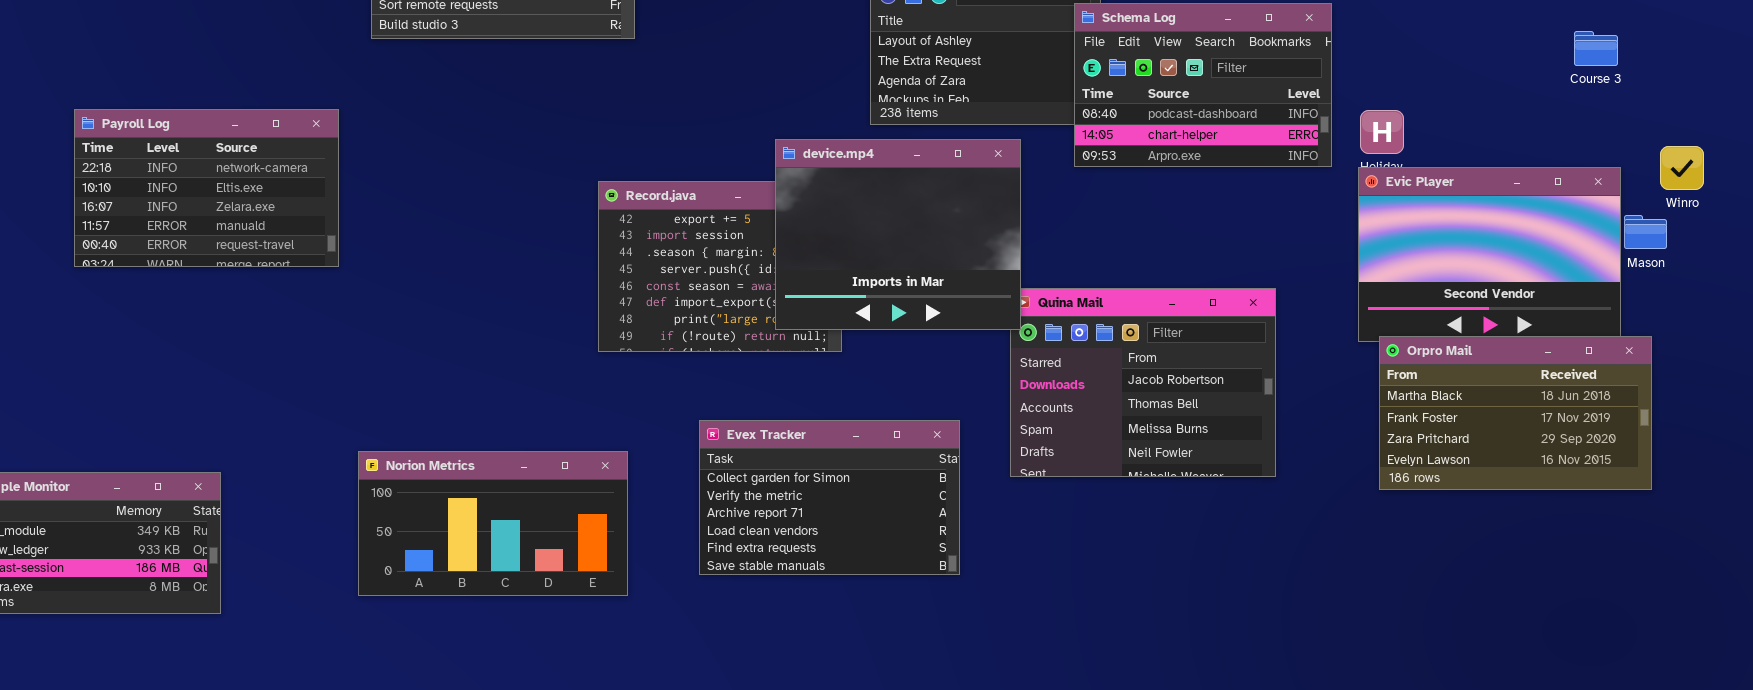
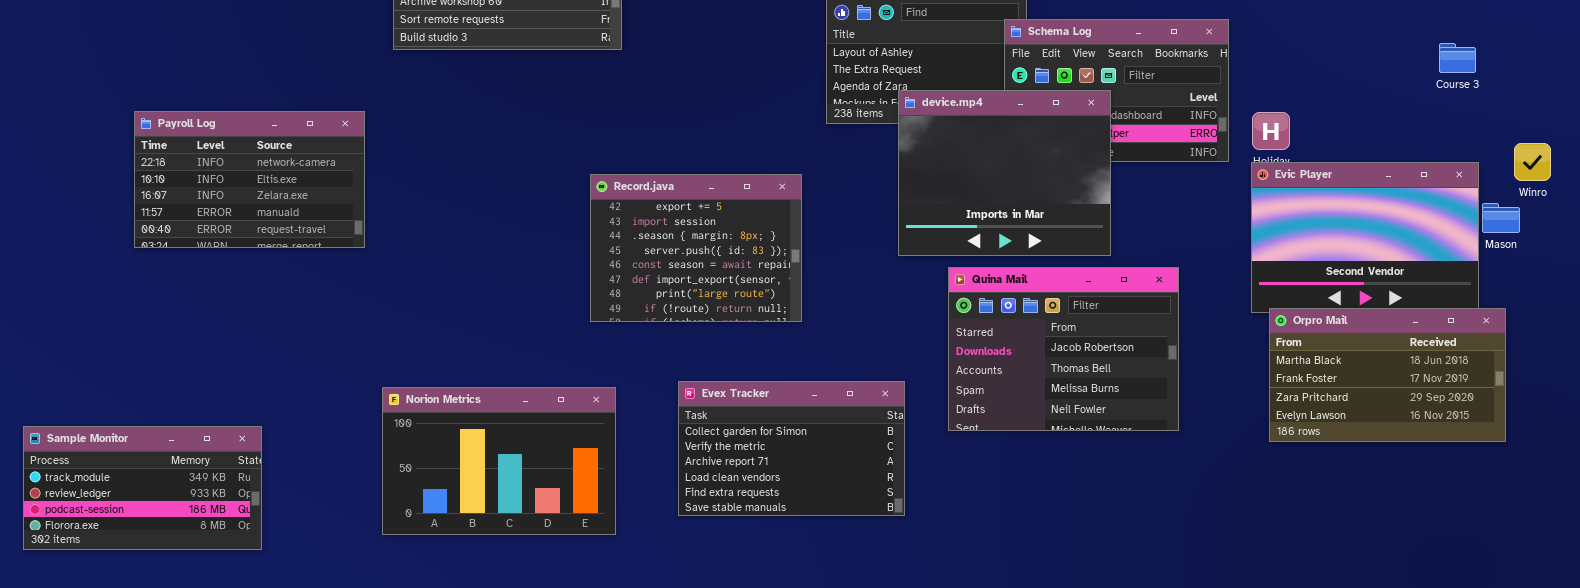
device.mp4: [775,139,1021,330] -> [898,90,1111,256], moved
Norion Metrics: [358,451,628,596] -> [382,387,616,535], resized

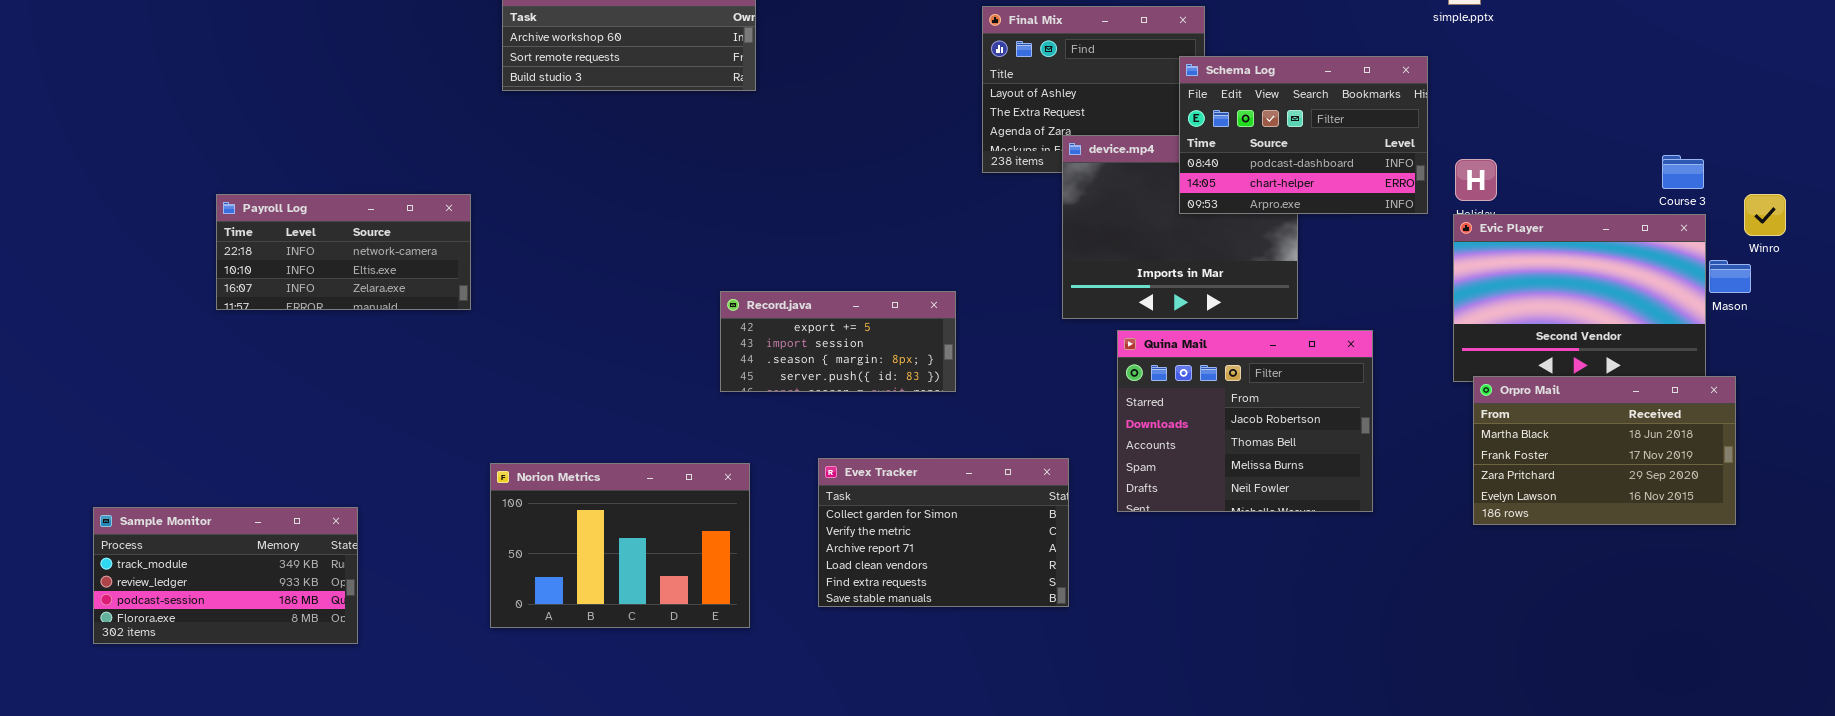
Schema Log: [1004,19,1229,162] -> [1179,56,1428,214], raised
Course 3: [1439,43,1476,73] -> [1662,155,1704,189], moved
Payroll Log: [134,111,365,248] -> [216,194,471,310], resized
Record.java: [590,174,802,322] -> [720,291,956,392], resized

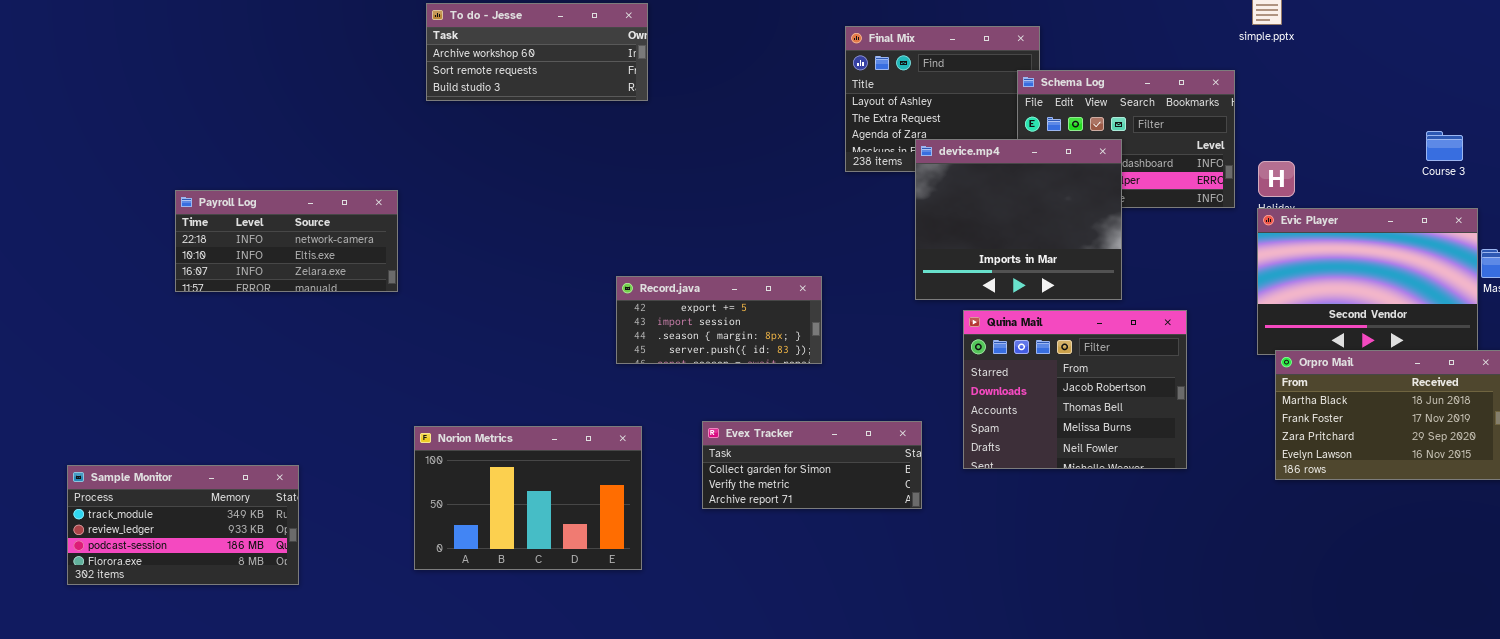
device.mp4: [1062,135,1298,319] -> [915,139,1122,300], raised
Course 3: [1662,155,1704,189] -> [1426,131,1463,161], moved
Evex Tracker: [818,458,1069,607] -> [702,421,922,509], resized

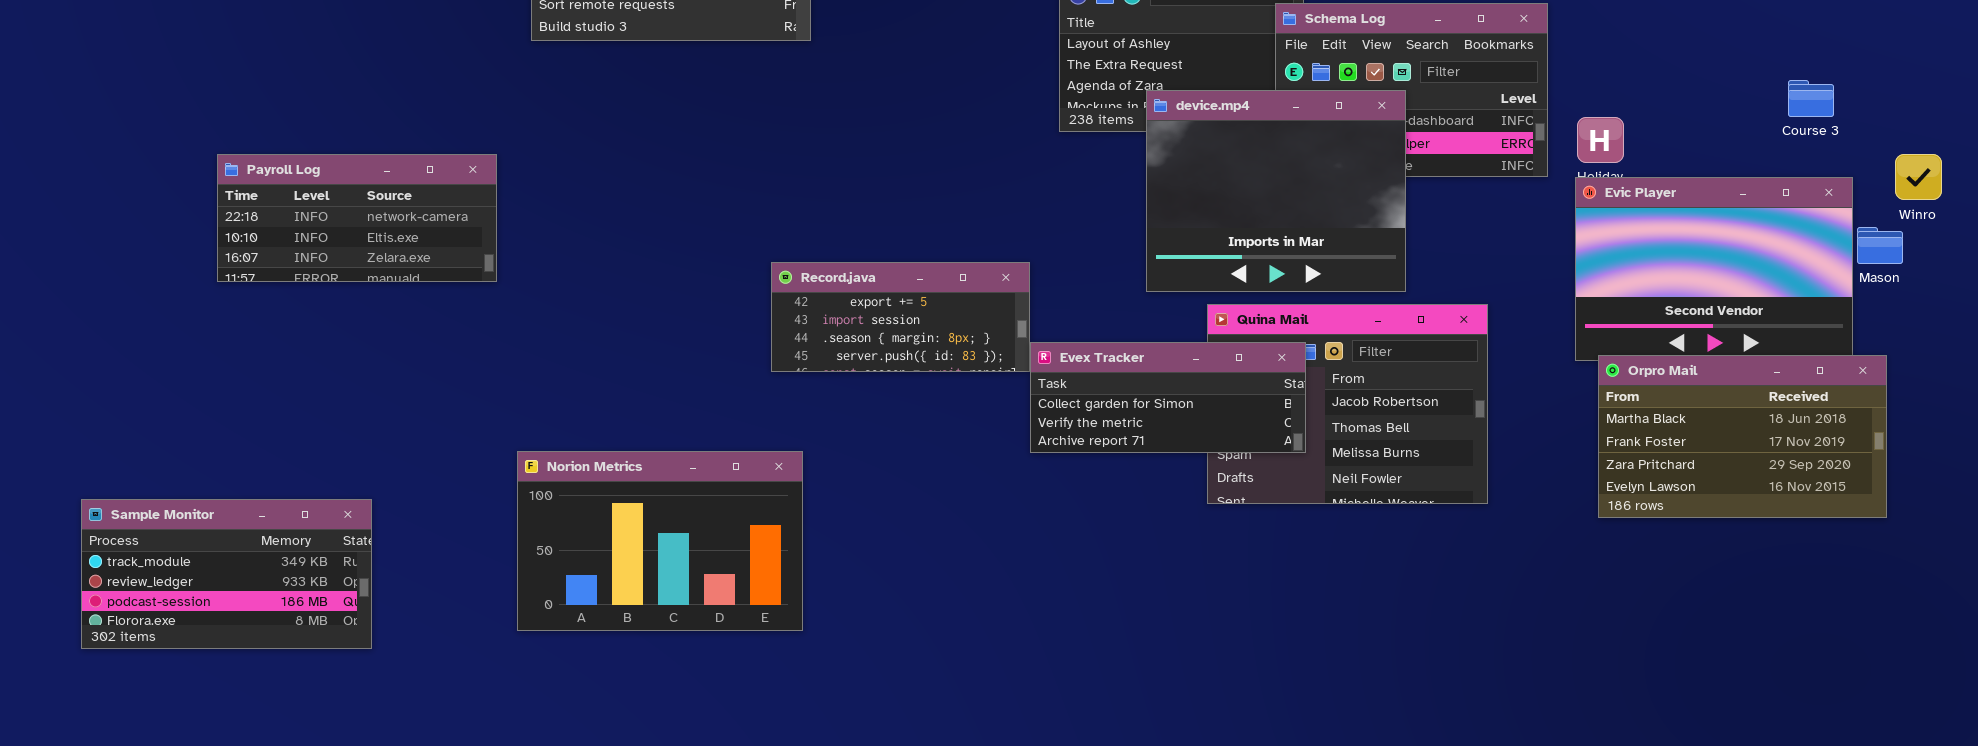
Evex Tracker: [702,421,922,509] -> [1030,342,1306,453], moved

